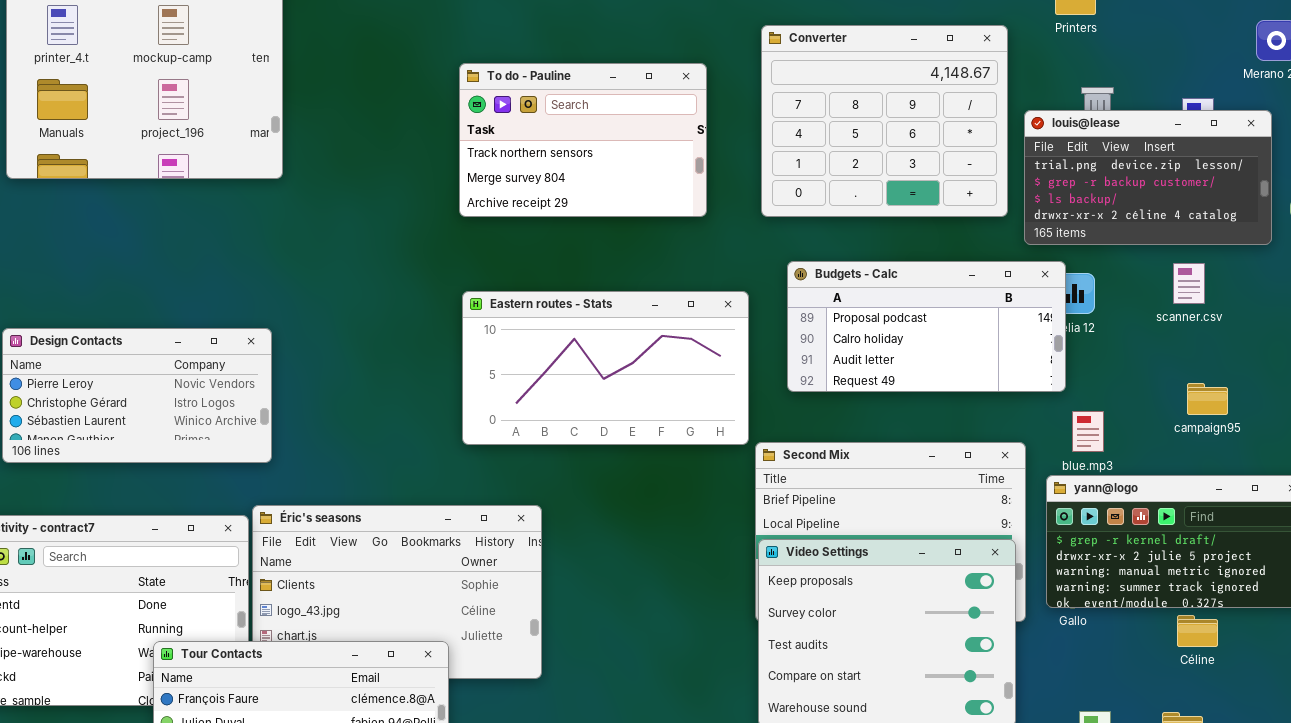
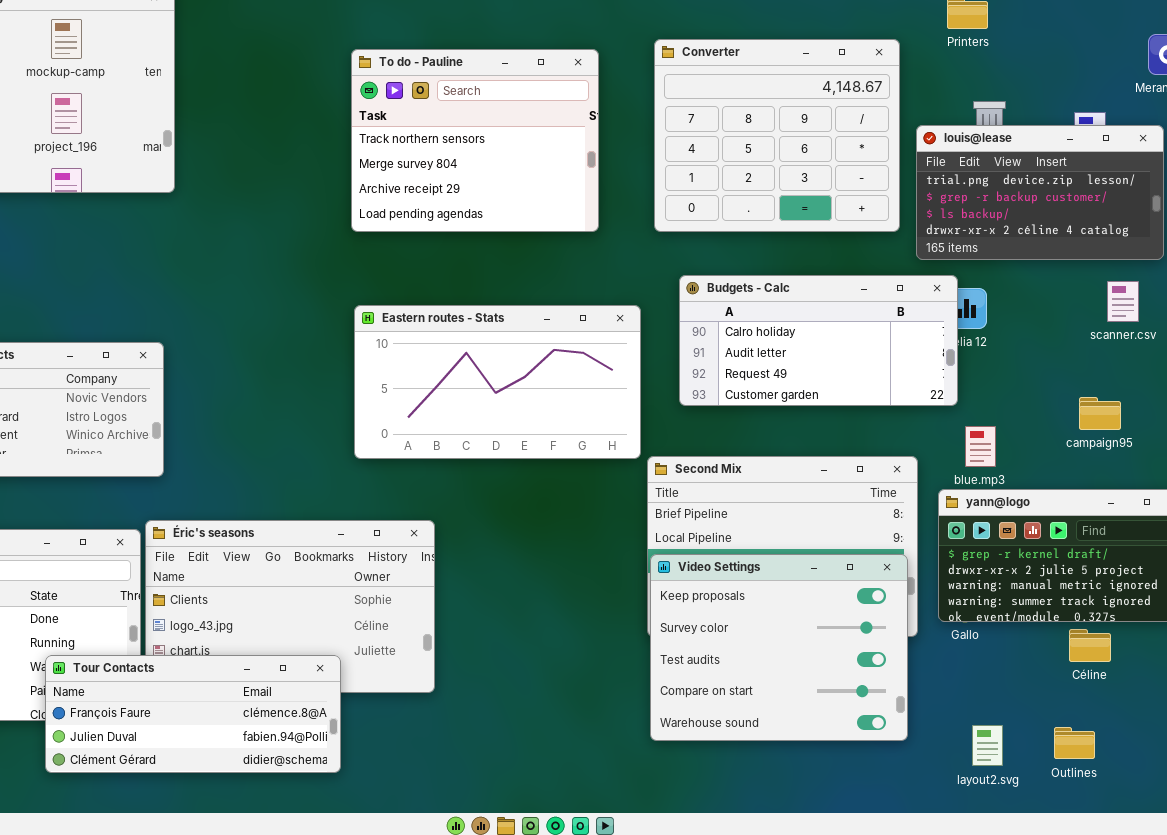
To do - Pauline: [459,63,707,217] -> [351,49,599,232], resized
Budgets - Calc: [787,261,1066,392] -> [679,275,958,406], scrolled down 1 row
scanner.csv: [1173,263,1205,304] -> [1107,281,1139,322], moved

